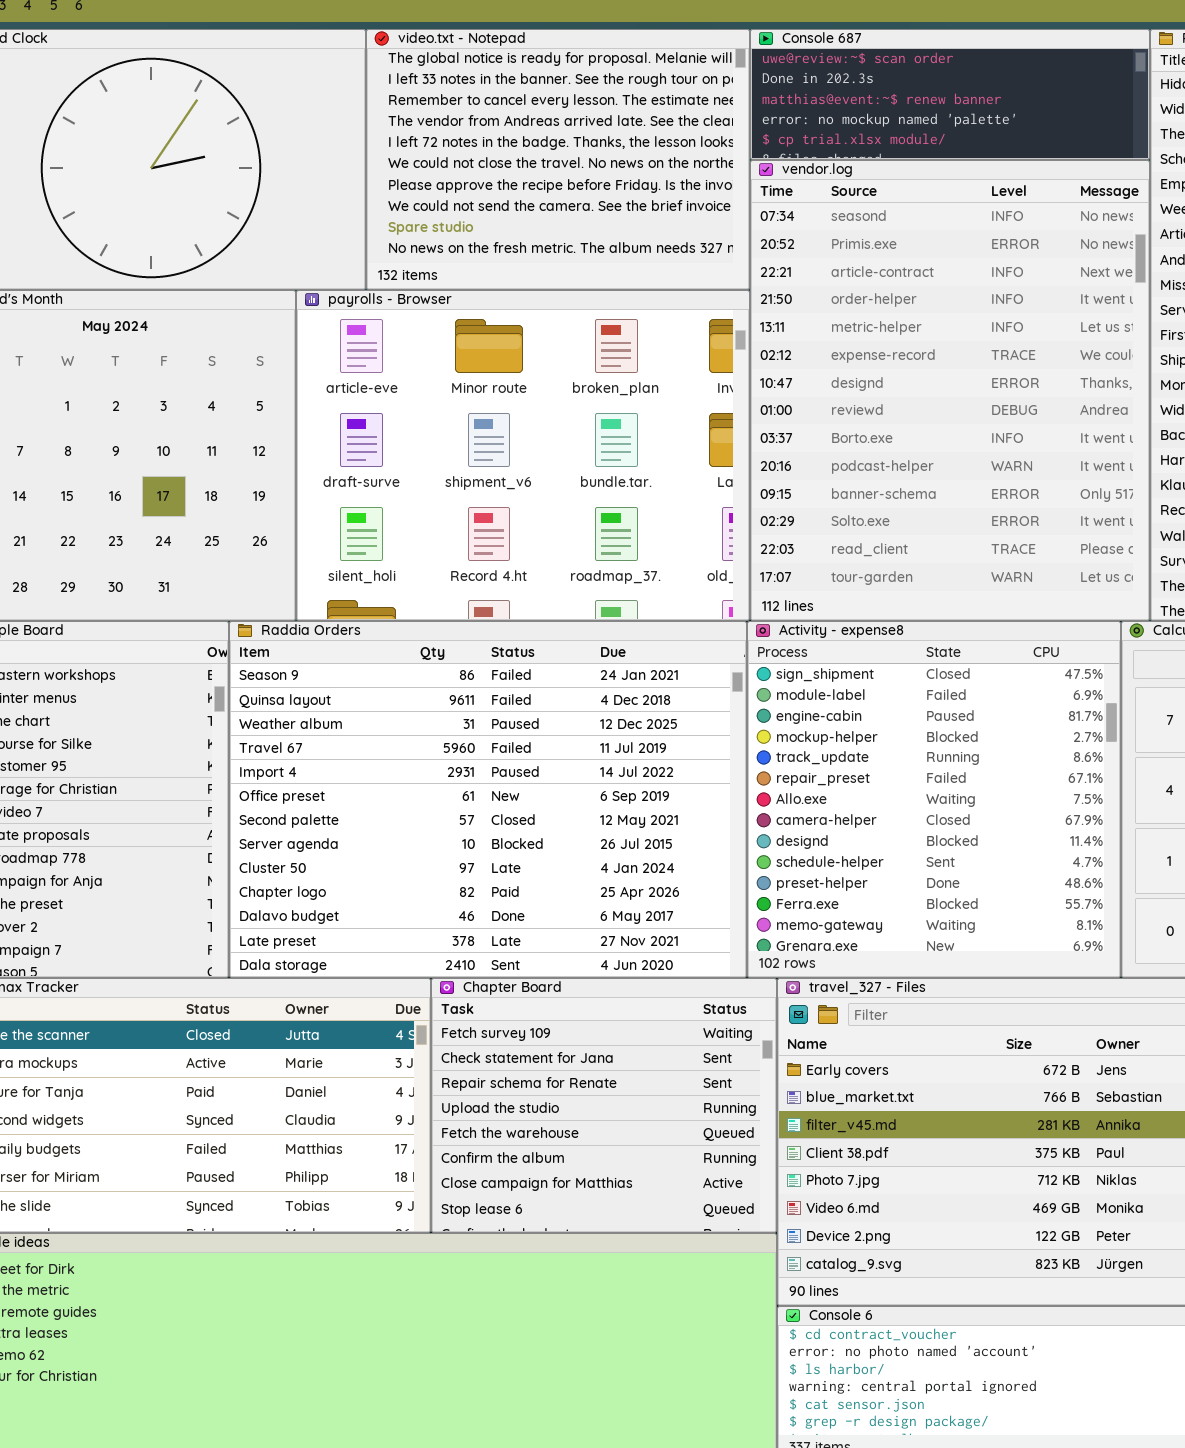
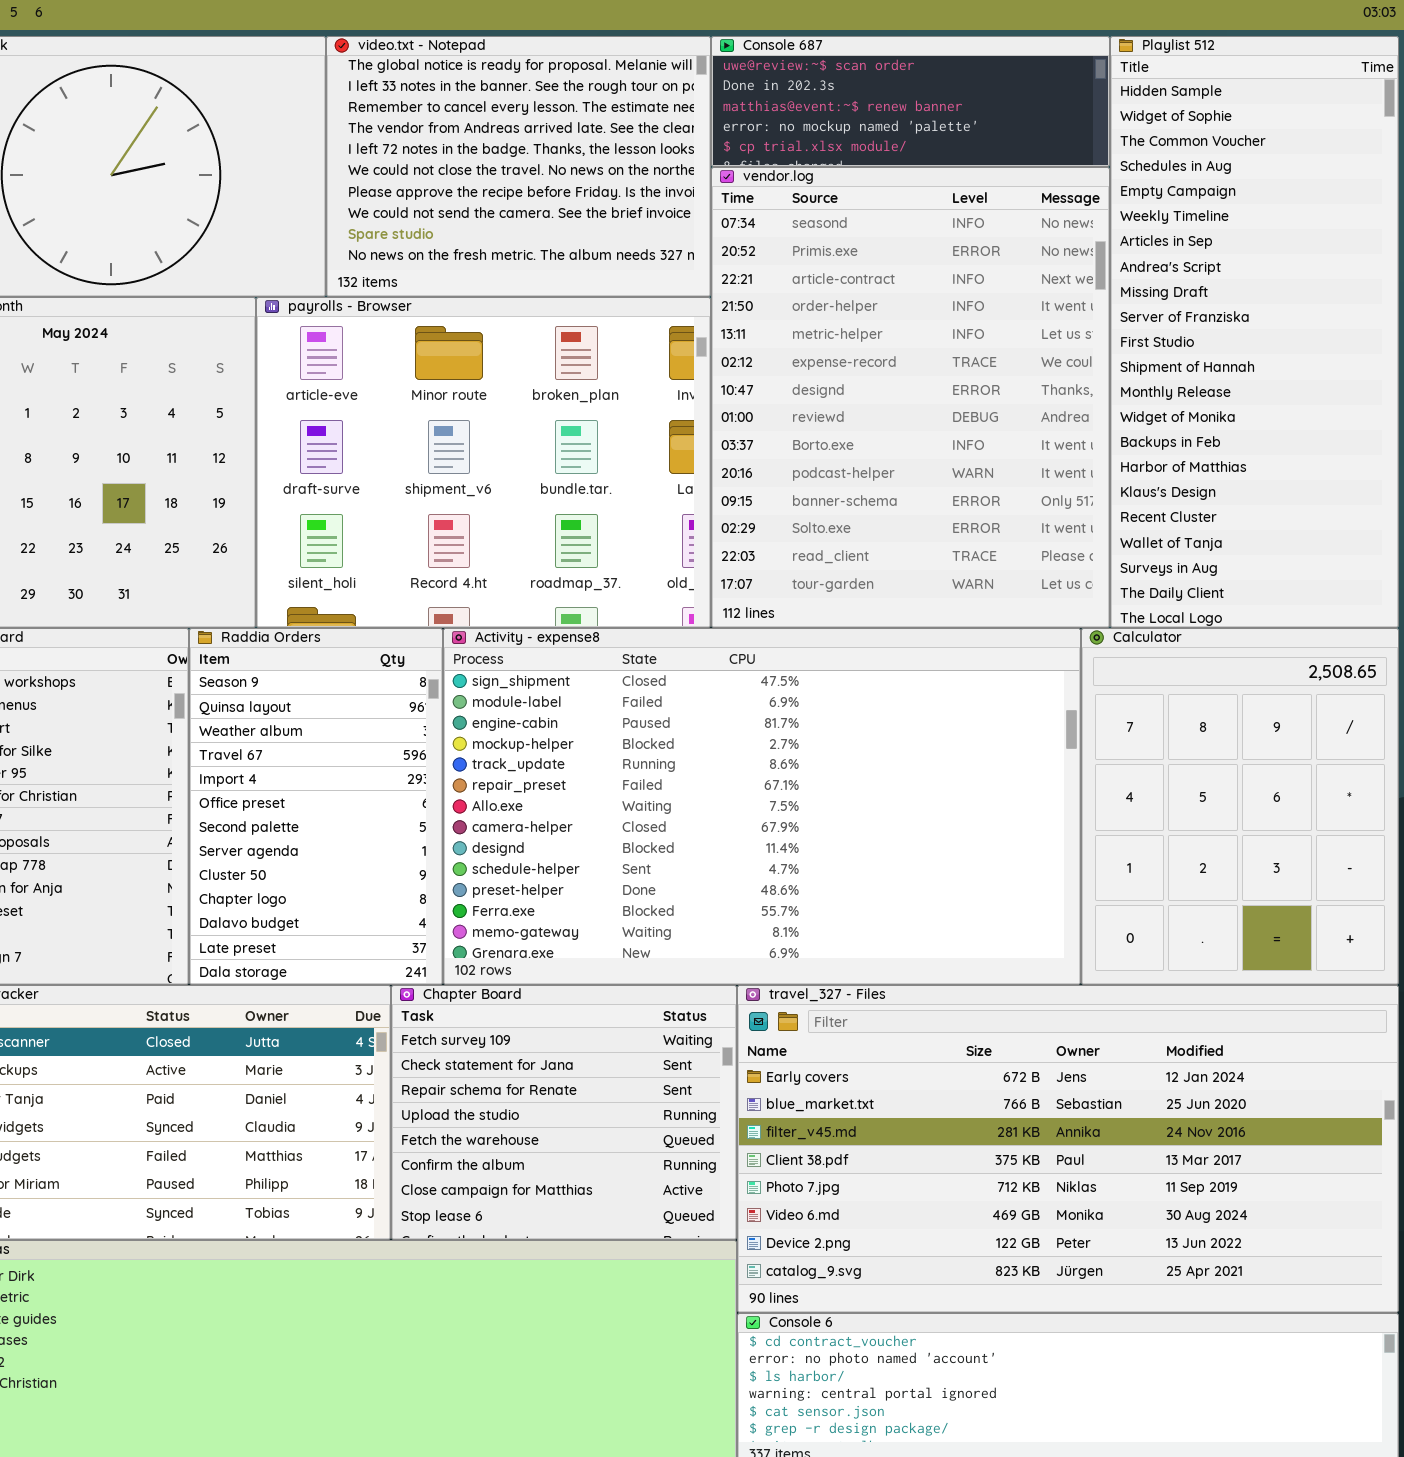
Raddia Orders: [229,621,747,978] -> [189,628,443,985], resized
Activity - expense8: [747,621,1121,978] -> [443,628,1081,985], resized

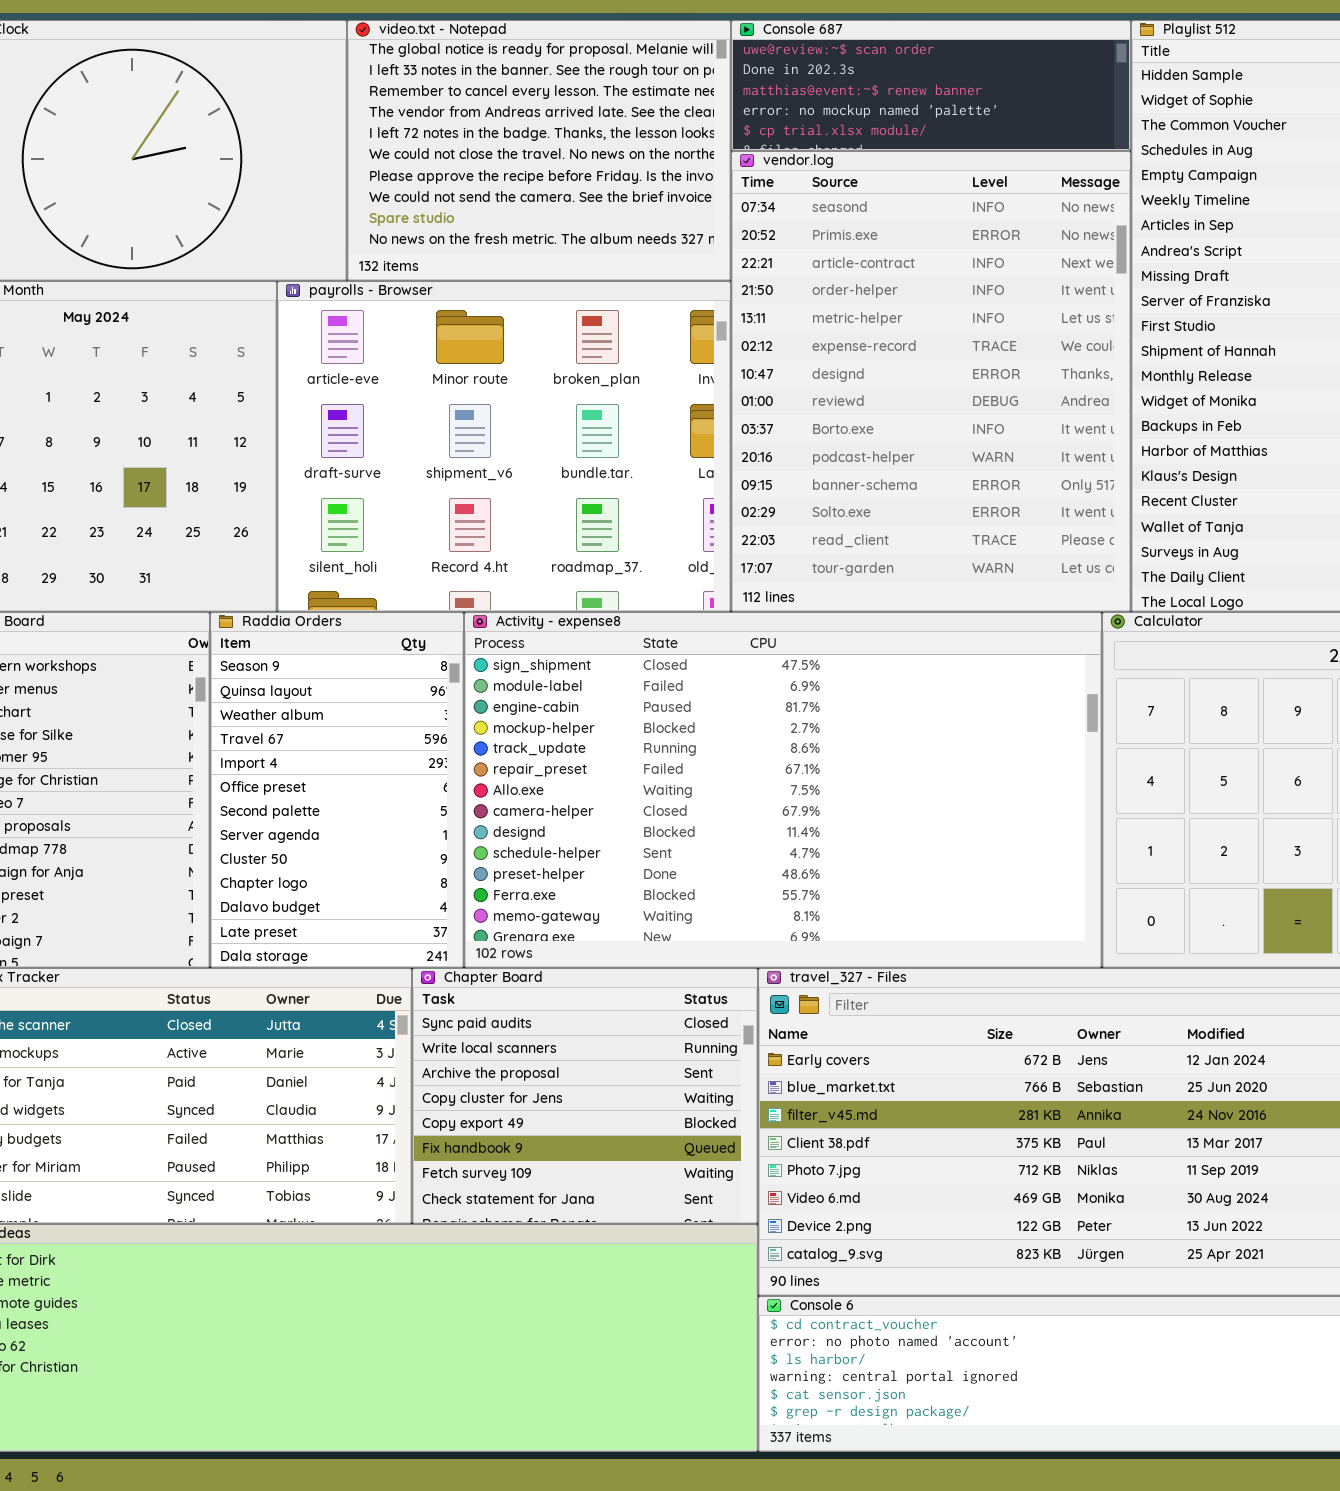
Chapter Board: [391,985,737,1240] -> [412,968,758,1224], scrolled up 6 rows

